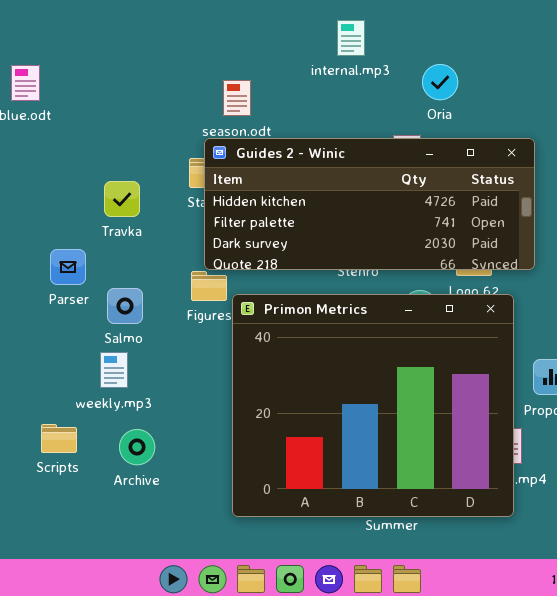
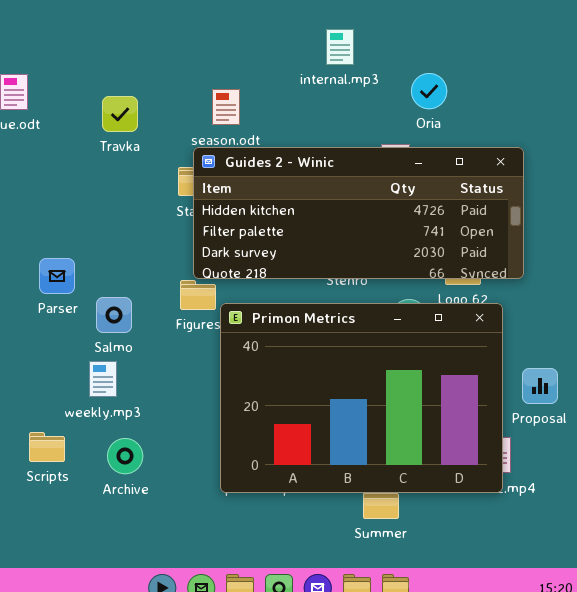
Travka: [104,181,140,217] -> [102,96,138,132], moved
Primon Metrics: [232,294,514,517] -> [220,303,503,493], resized

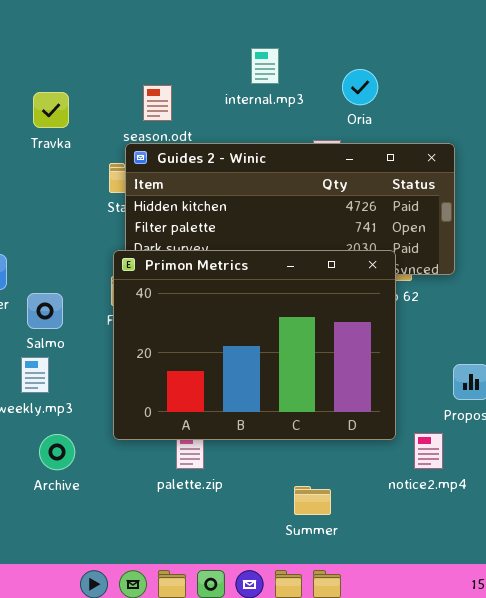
internal.mp3: [326,29,354,65] -> [251,48,279,84], moved
Primon Metrics: [220,303,503,493] -> [113,250,396,440], moved

